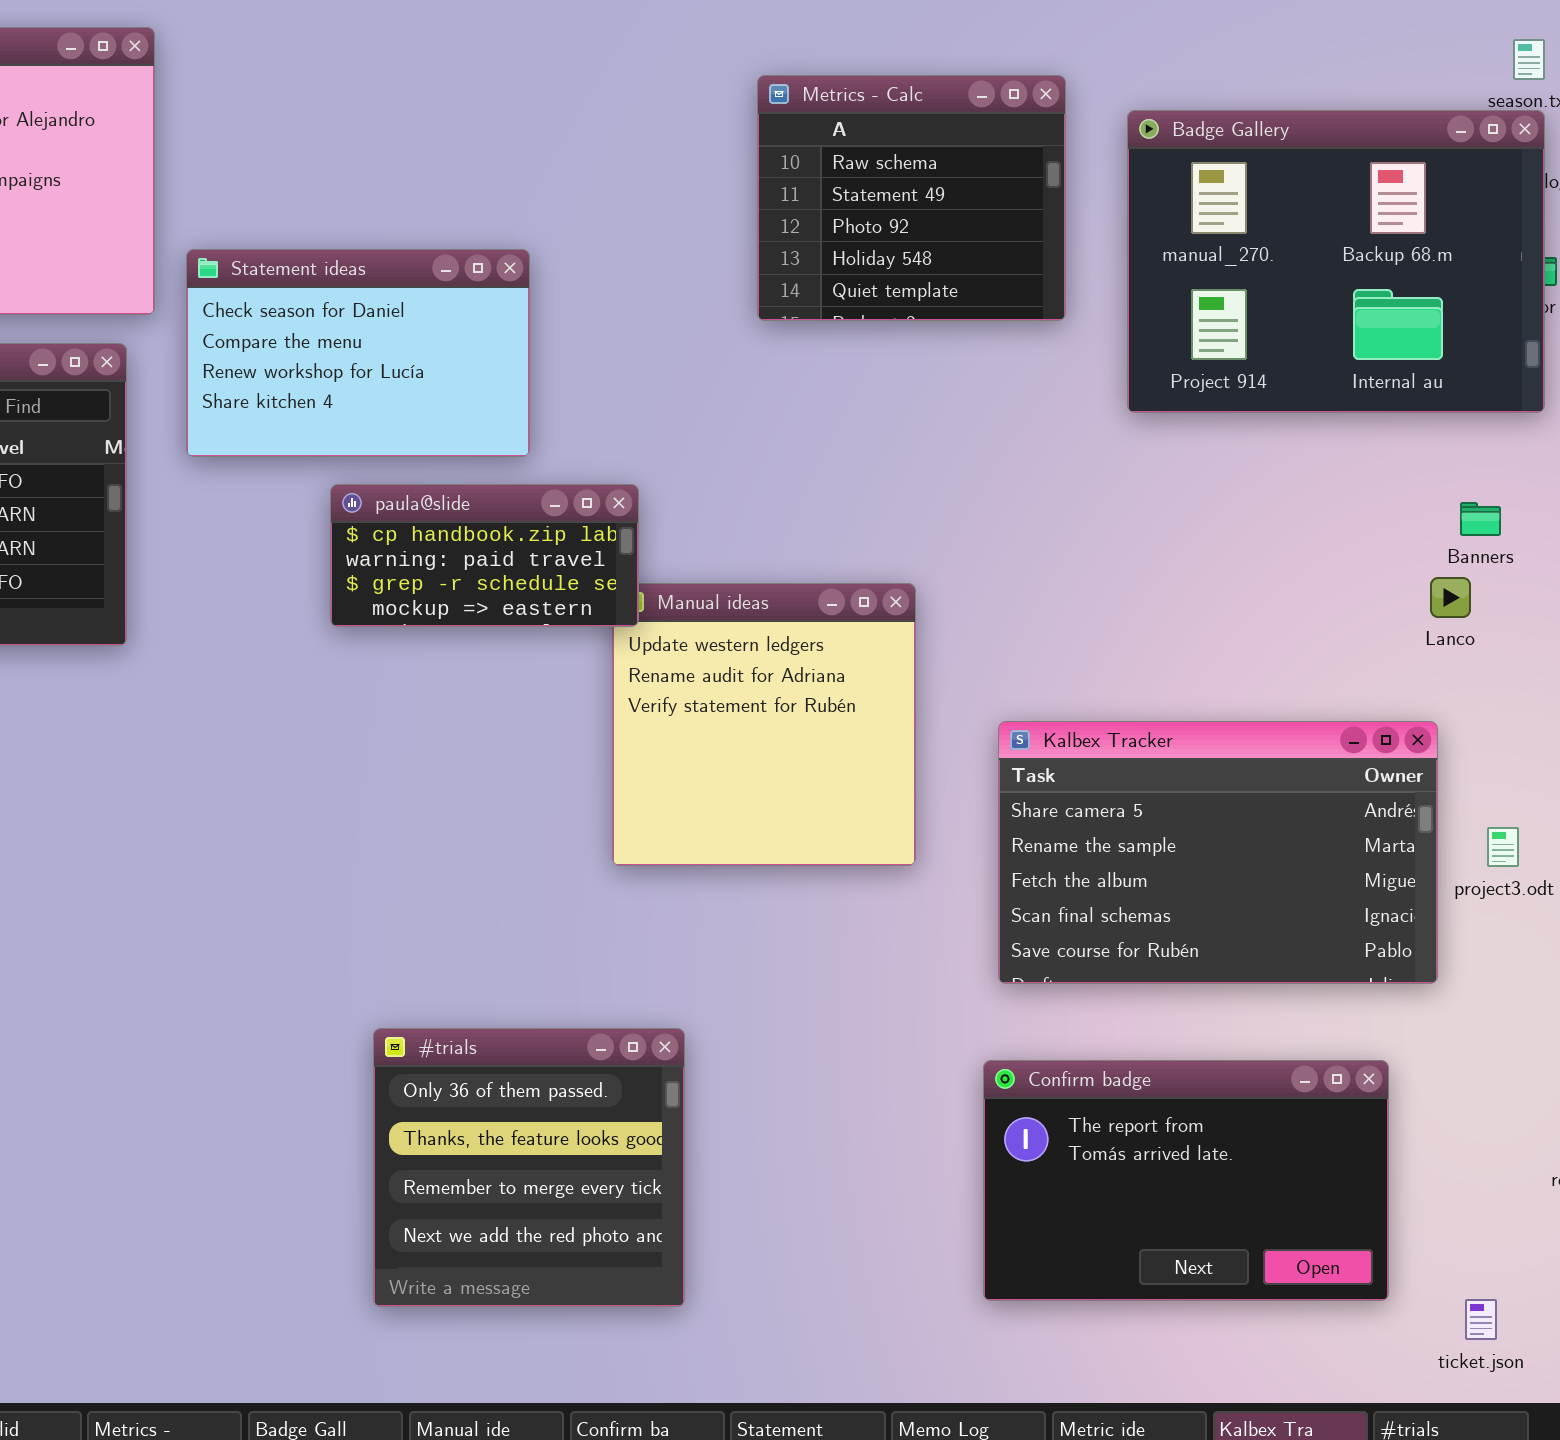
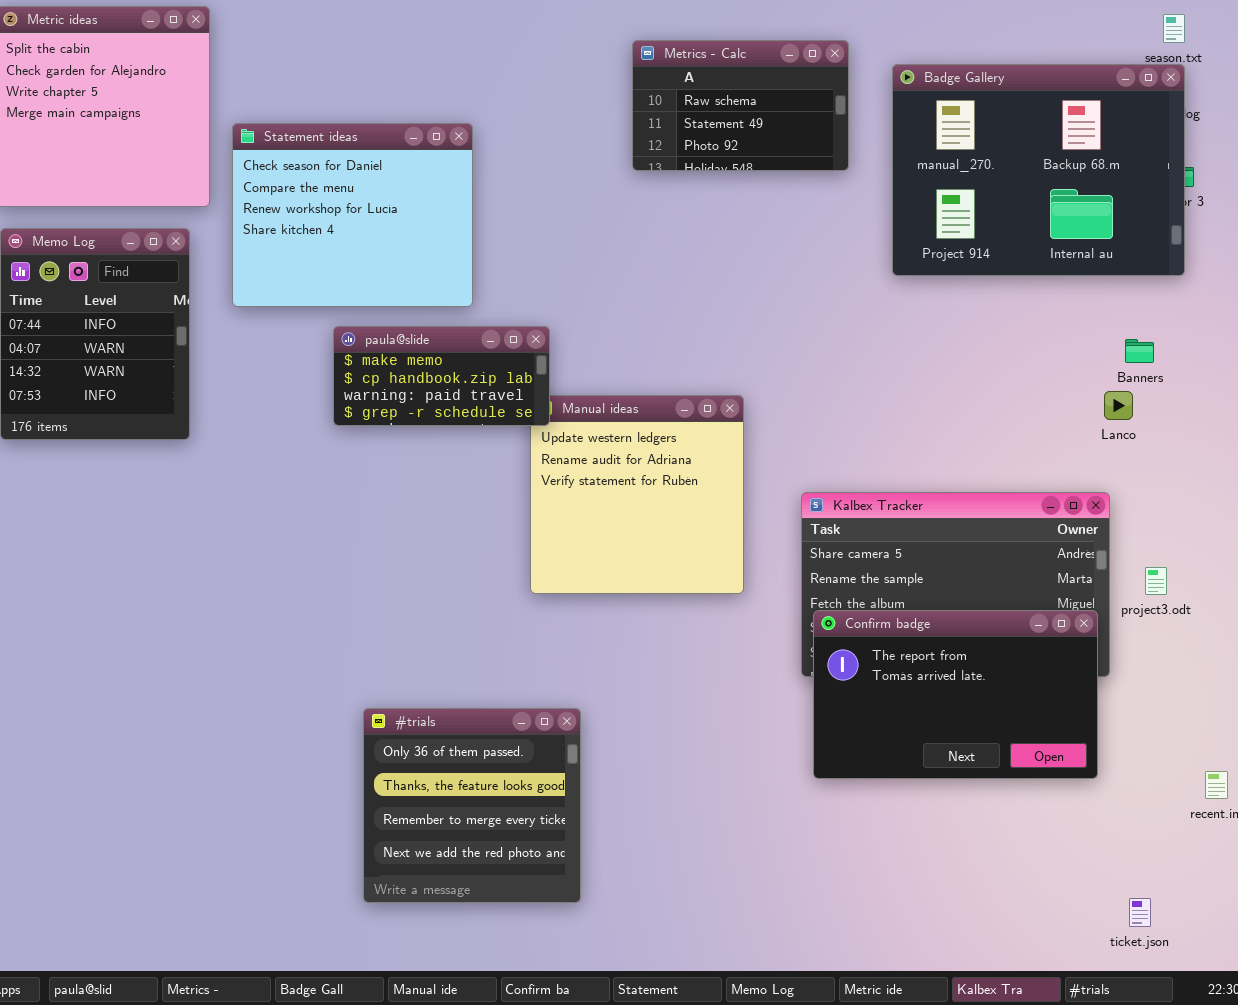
Metrics - Calc: [757,75,1066,321] -> [632,40,849,171], resized
Statement ideas: [186,249,530,457] -> [232,123,473,307], resized
paula@slide: [330,484,639,627] -> [333,326,550,426], scrolled up 1 row
Confirm badge: [983,1060,1389,1301] -> [813,610,1098,779], moved

